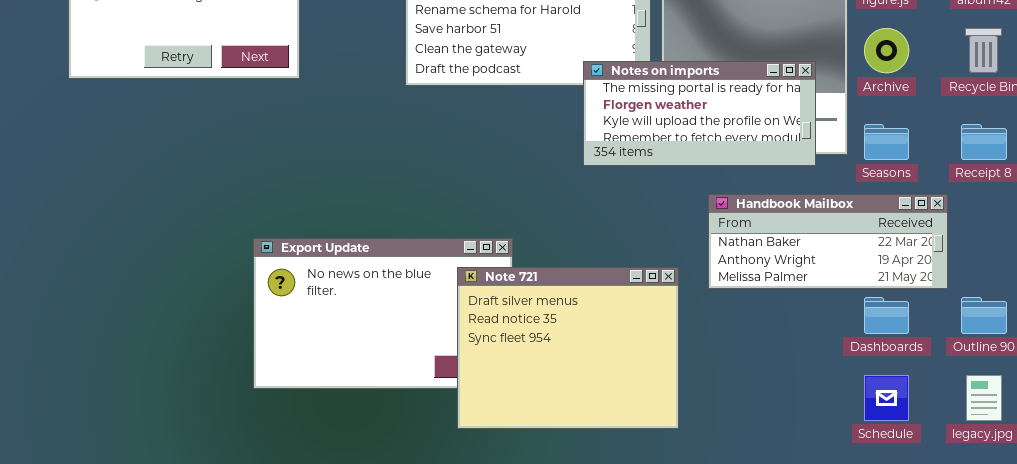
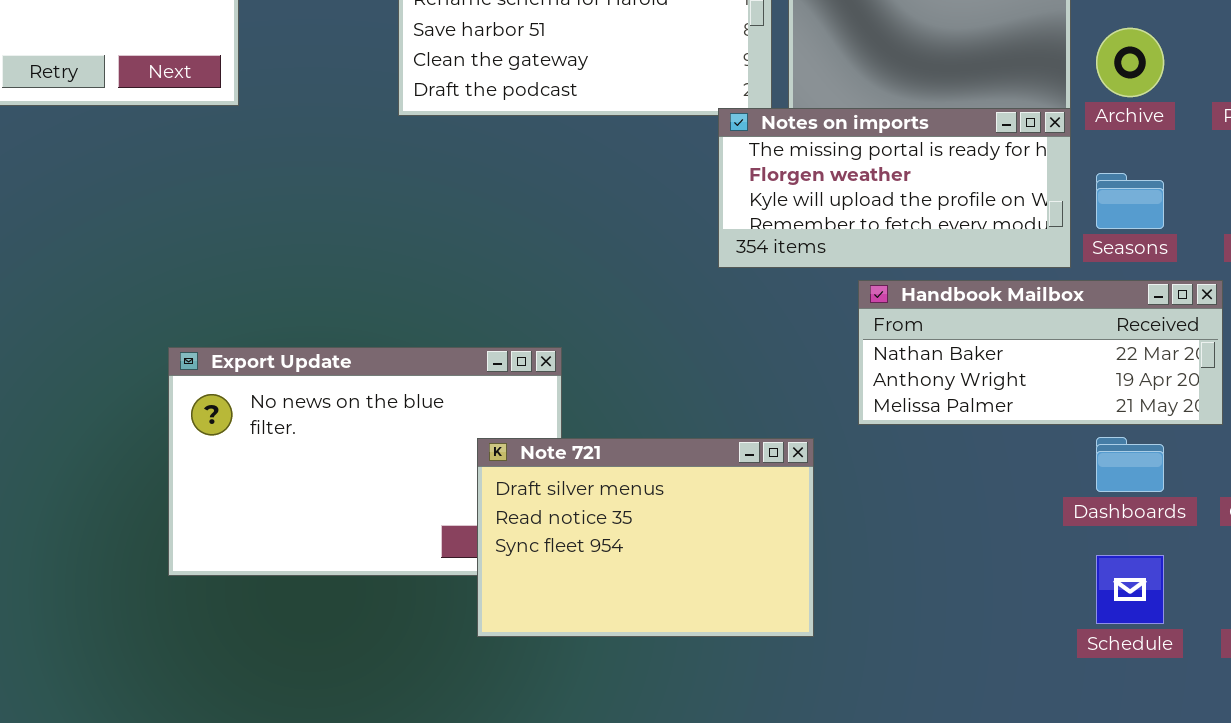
Notes on imports: [583,61,816,166] -> [718,108,1071,268], moved
Note 721: [457,267,679,429] -> [477,438,814,637], resized

